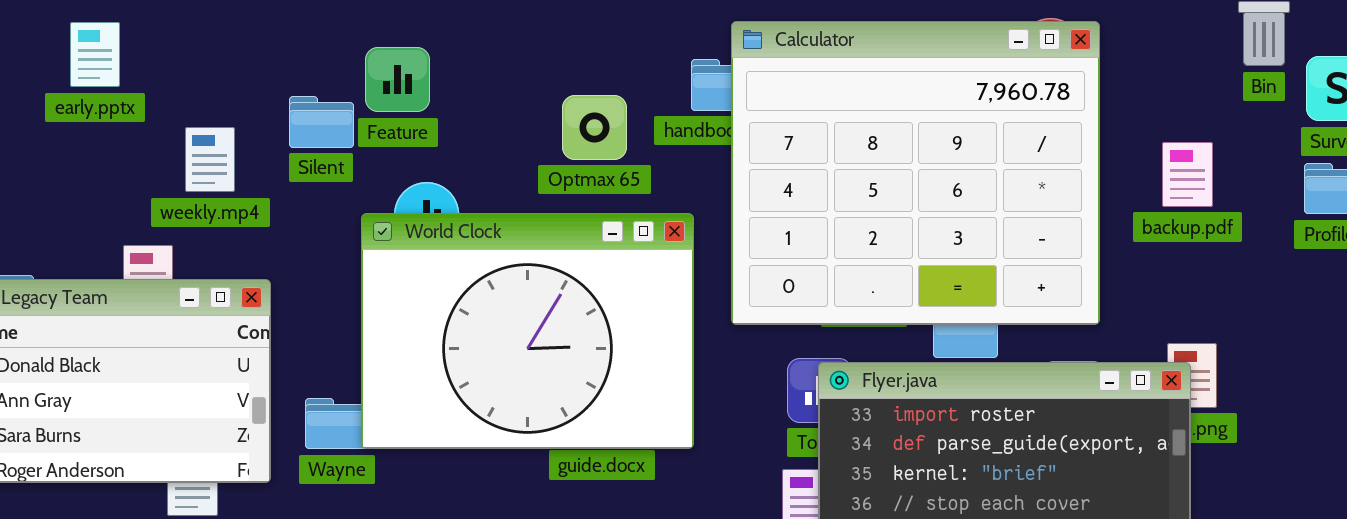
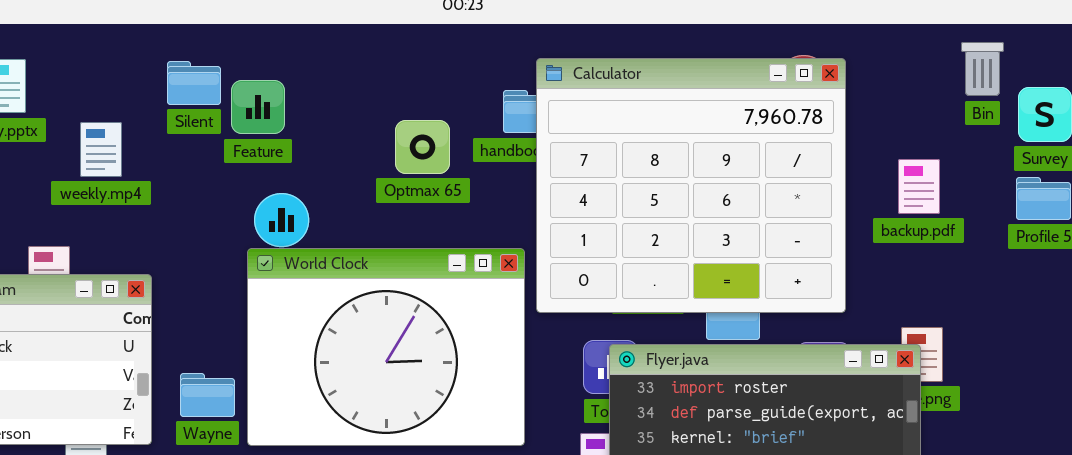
Silent: [289,96,354,148] -> [167,61,221,105], moved
weekly.mp4: [185,127,235,192] -> [80,122,122,177], moved
World Clock: [361,213,694,449] -> [247,248,525,446], moved

